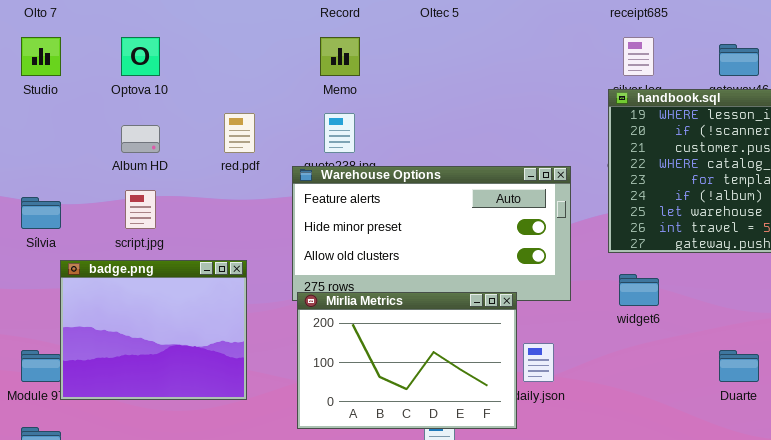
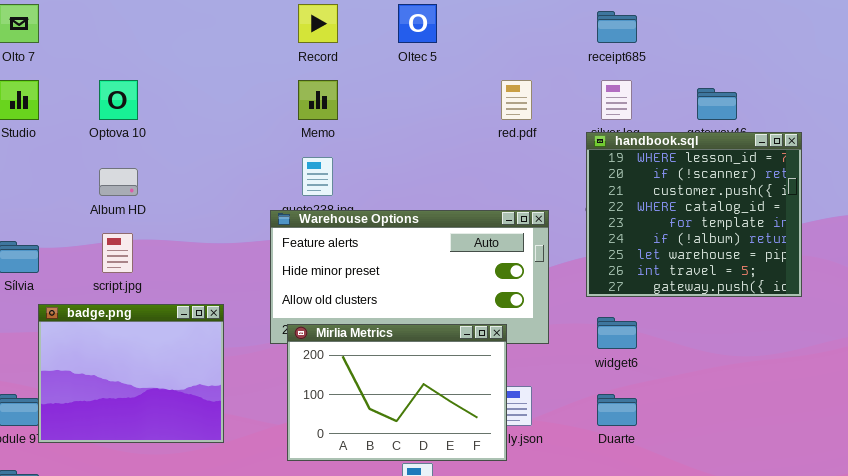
red.pdf: [224,113,255,153] -> [501,80,532,120], moved
Mirlia Metrics: [297,292,517,429] -> [287,324,507,461], moved
Duarte: [719,350,759,382] -> [597,394,637,426], moved

